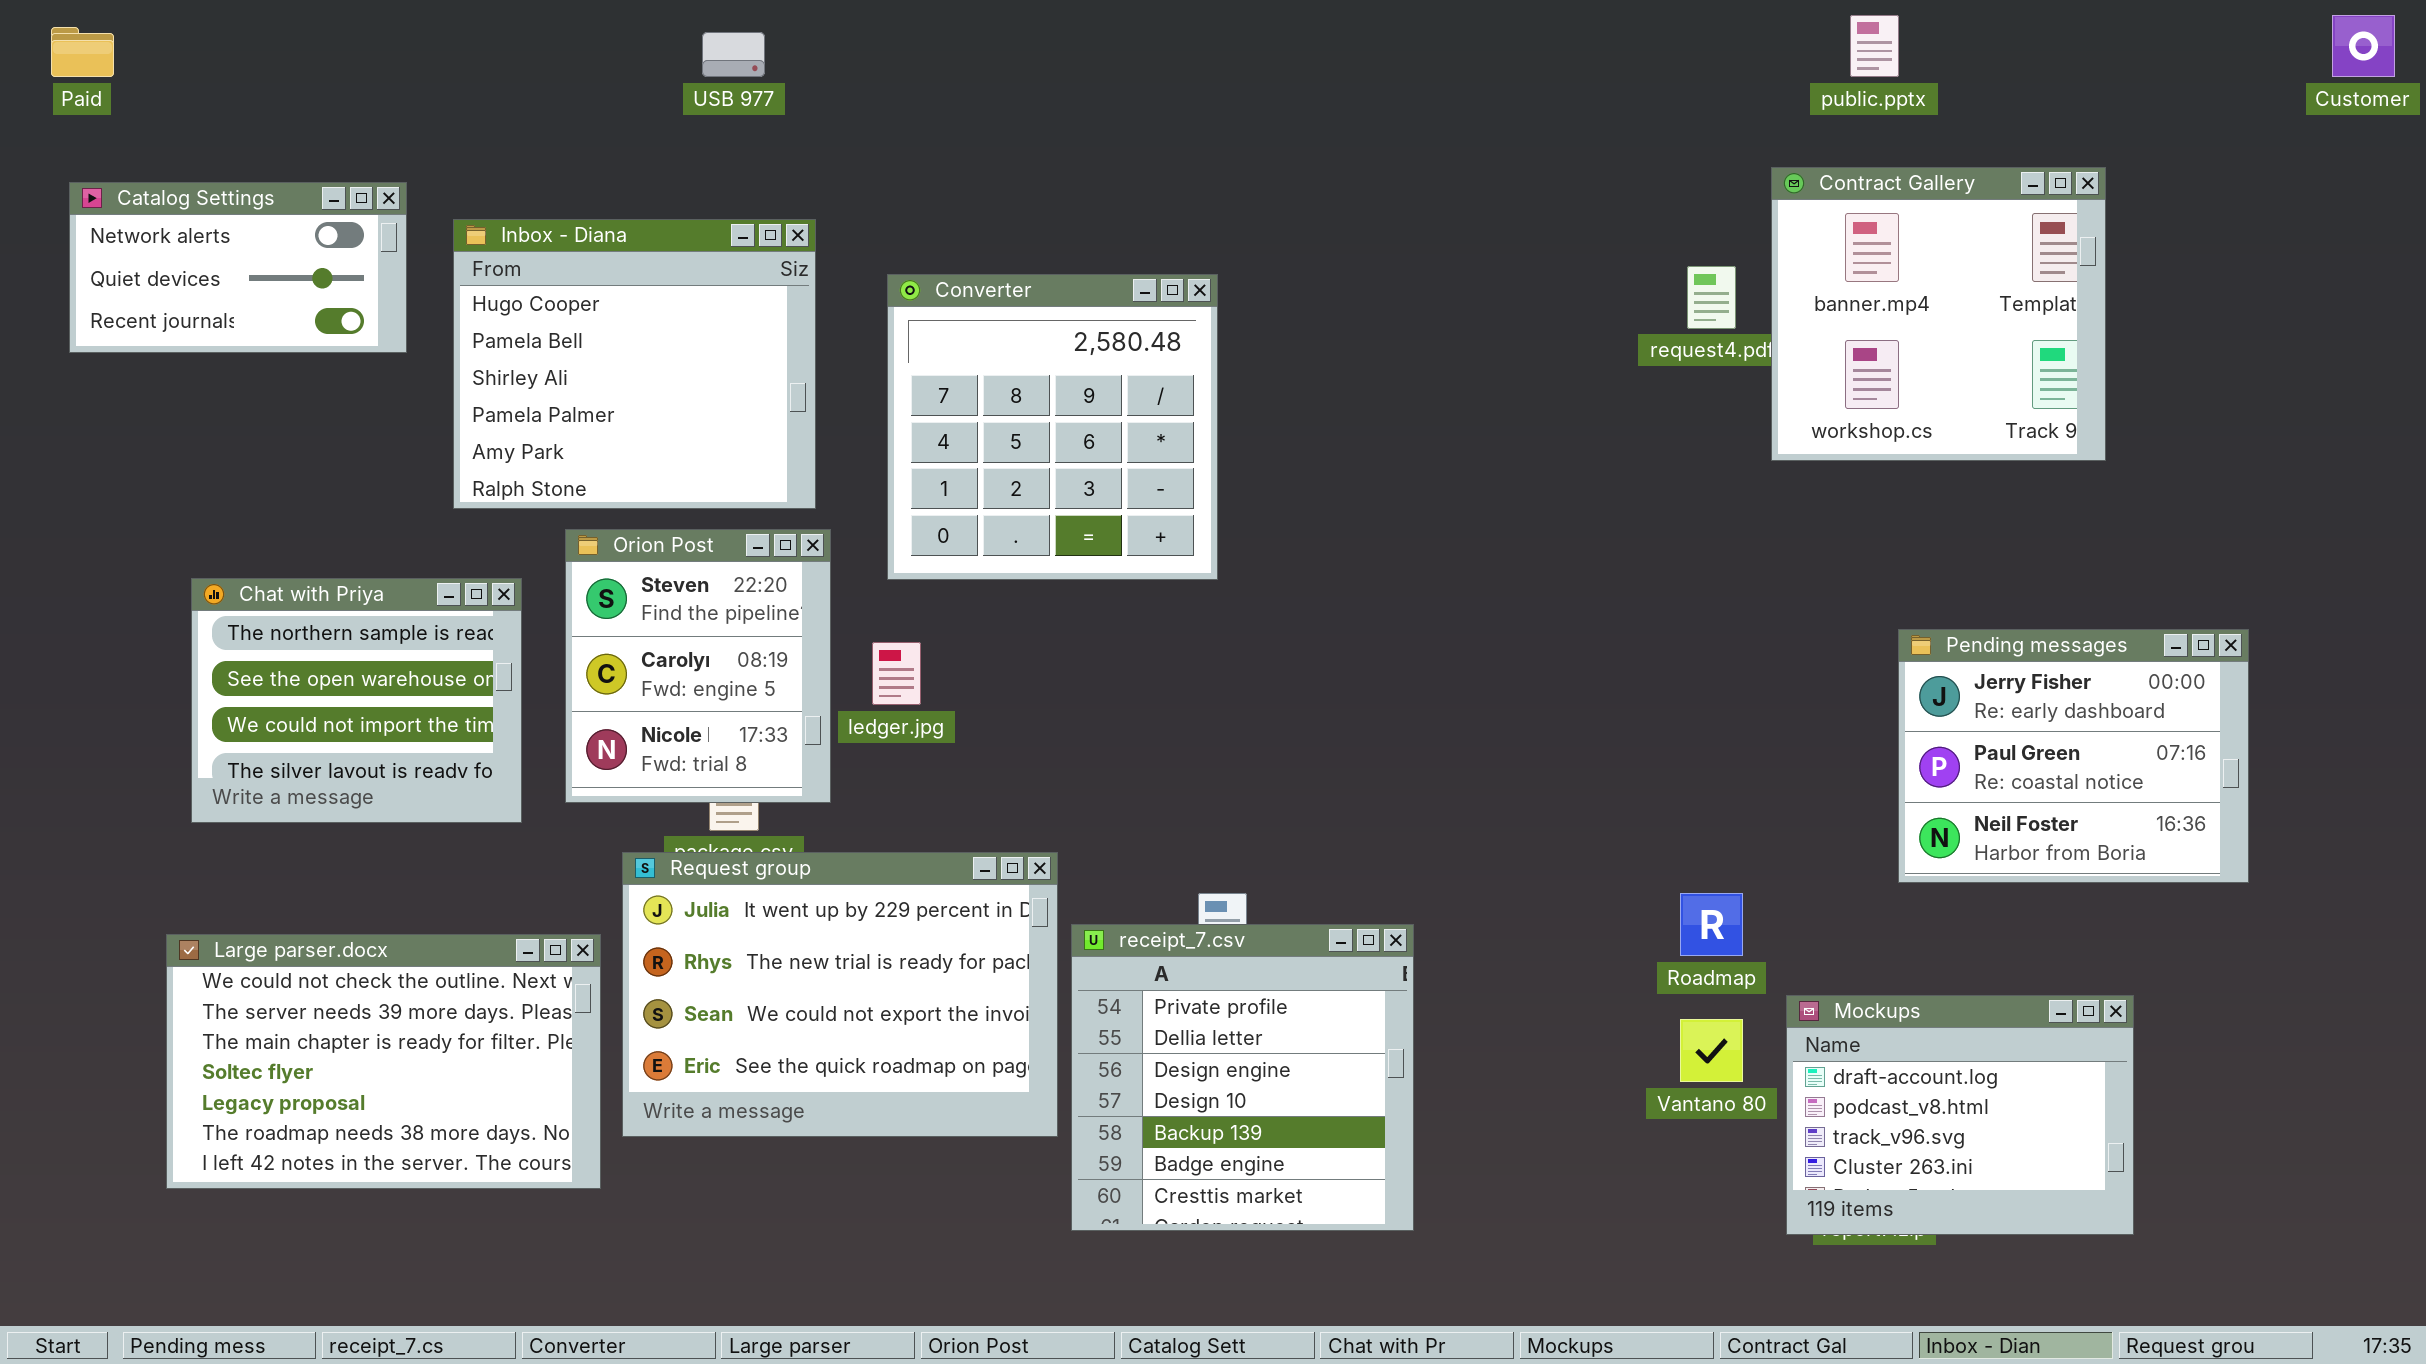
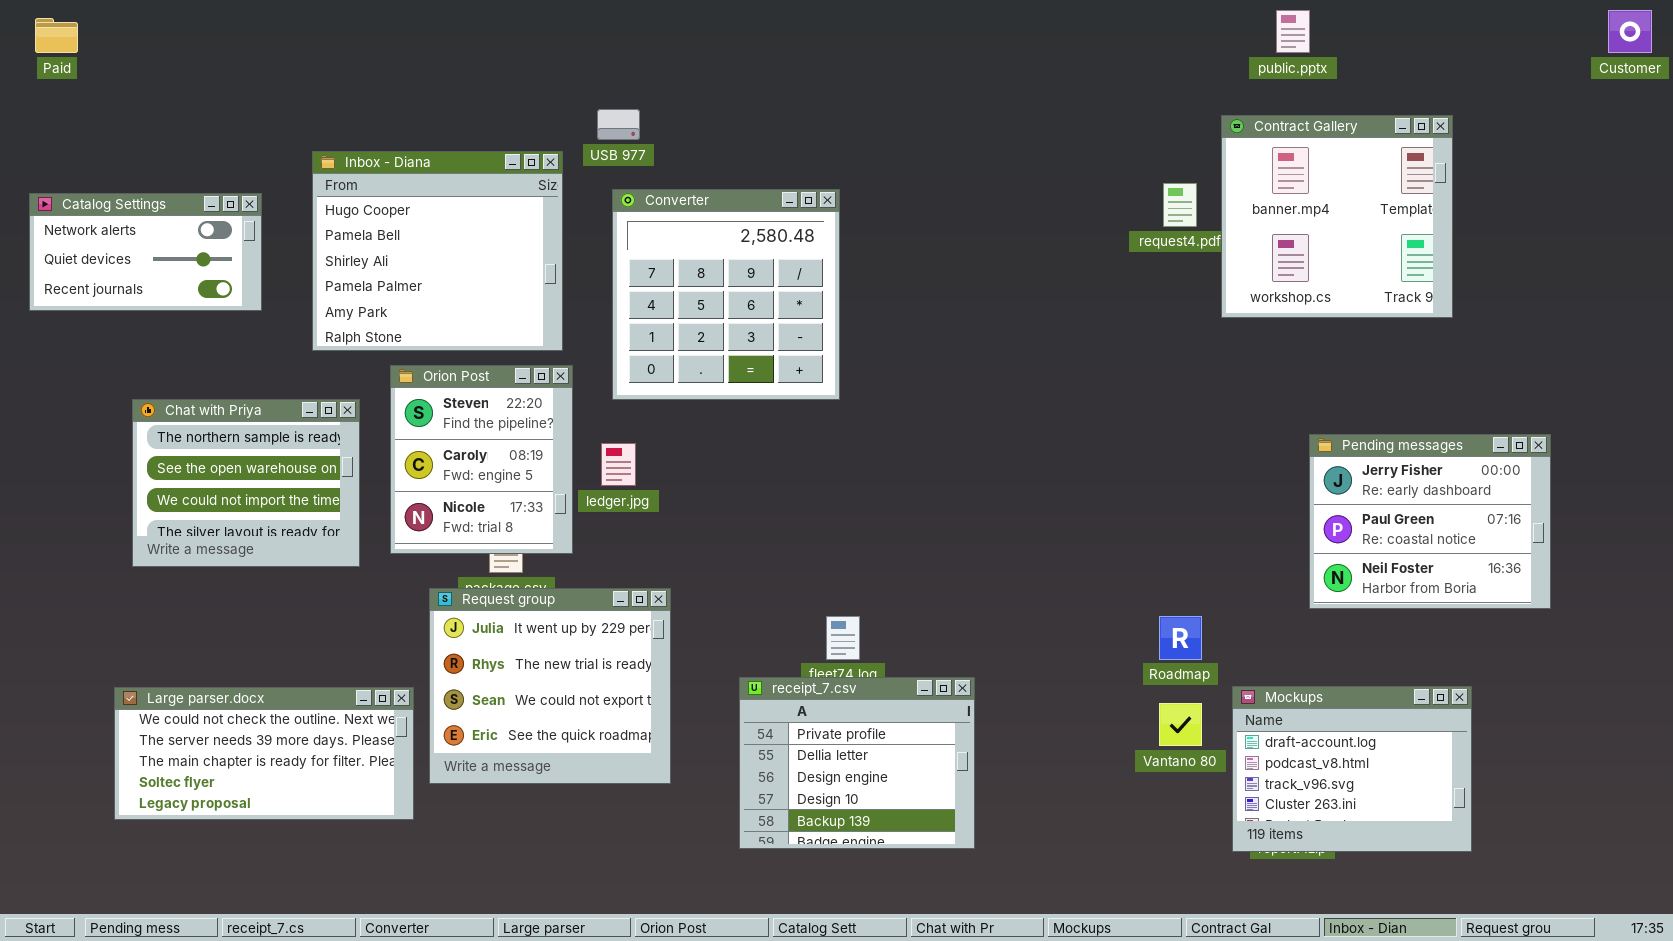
USB 977: [702,32,765,77] -> [597,109,640,140], moved
Catalog Settings: [69,182,407,353] -> [29,193,262,311], moved
Request group: [622,852,1058,1137] -> [429,588,671,784], resized
receipt_7.csv: [1071,924,1414,1231] -> [739,677,975,849], resized
Large parser.docx: [166,934,601,1189] -> [114,687,414,820], resized

